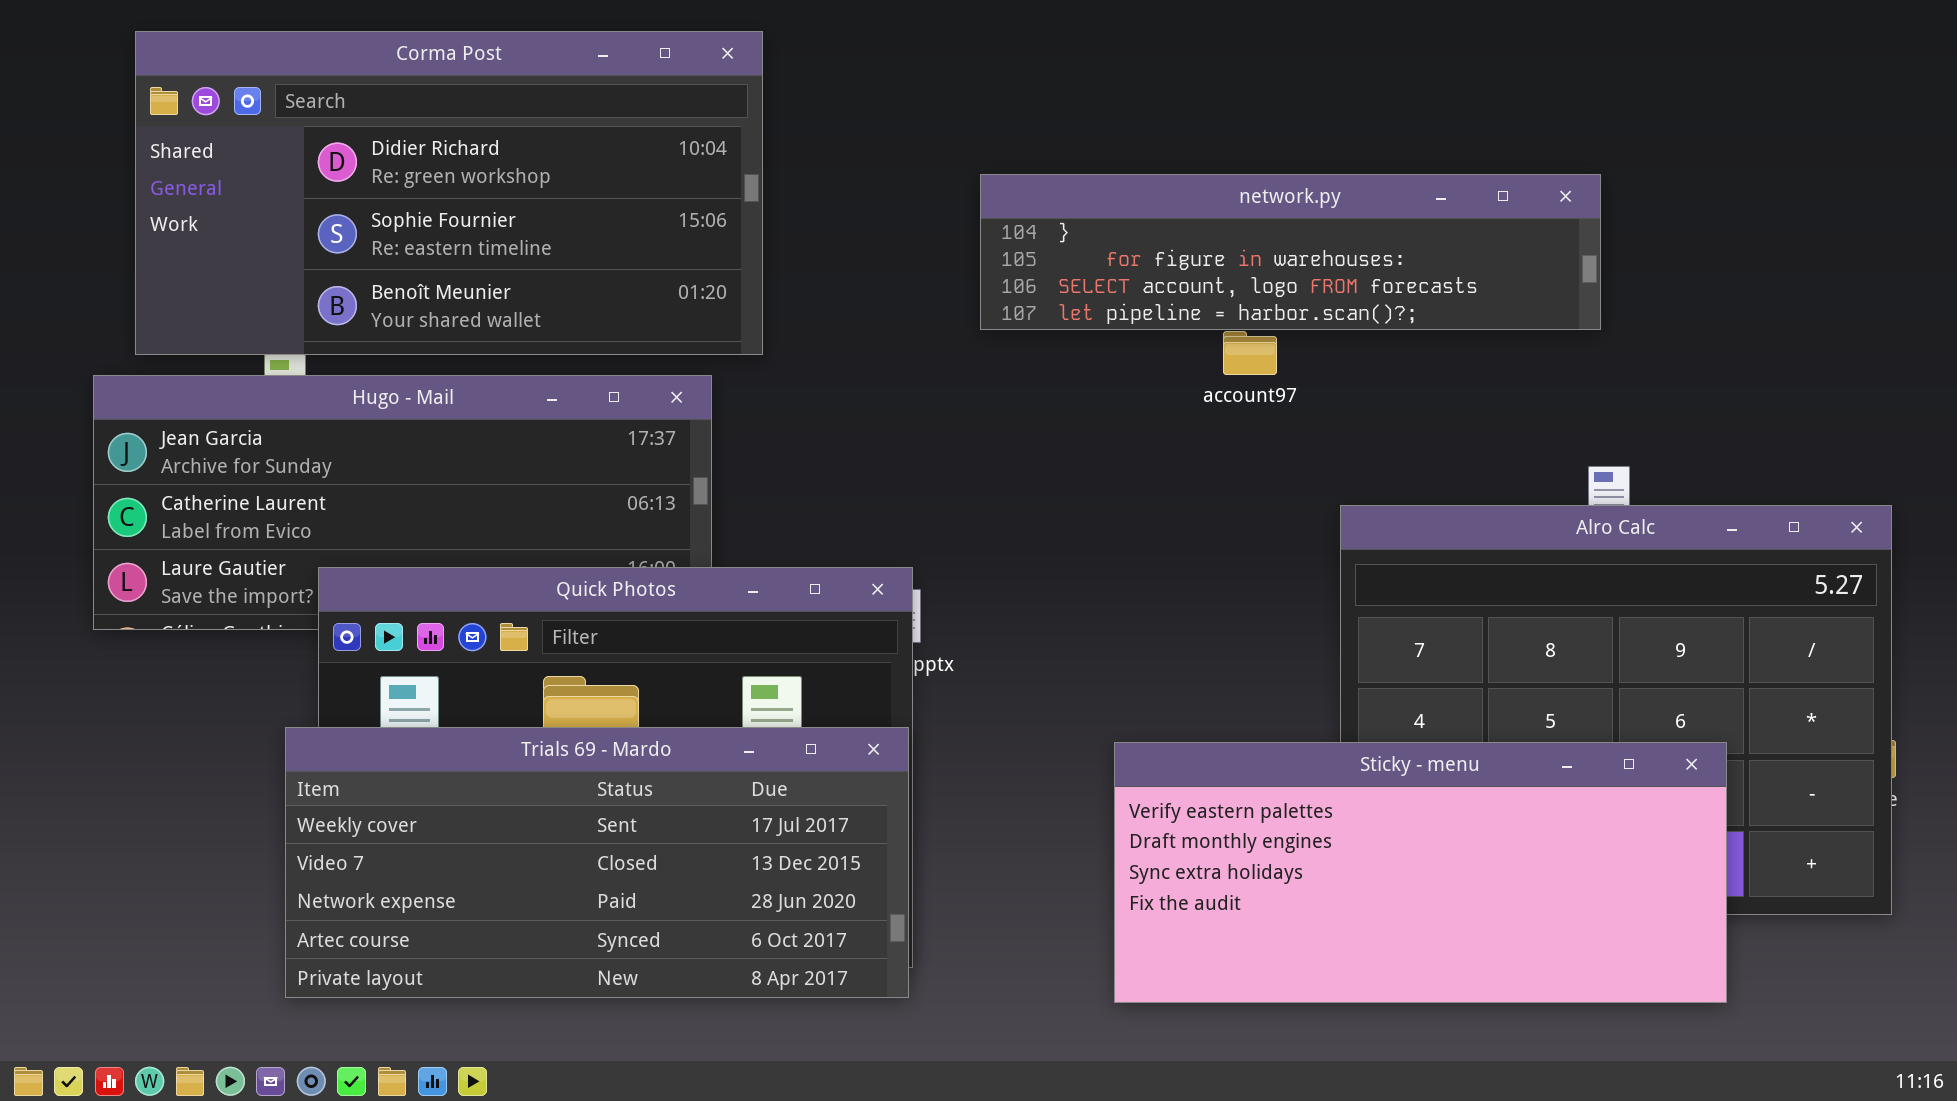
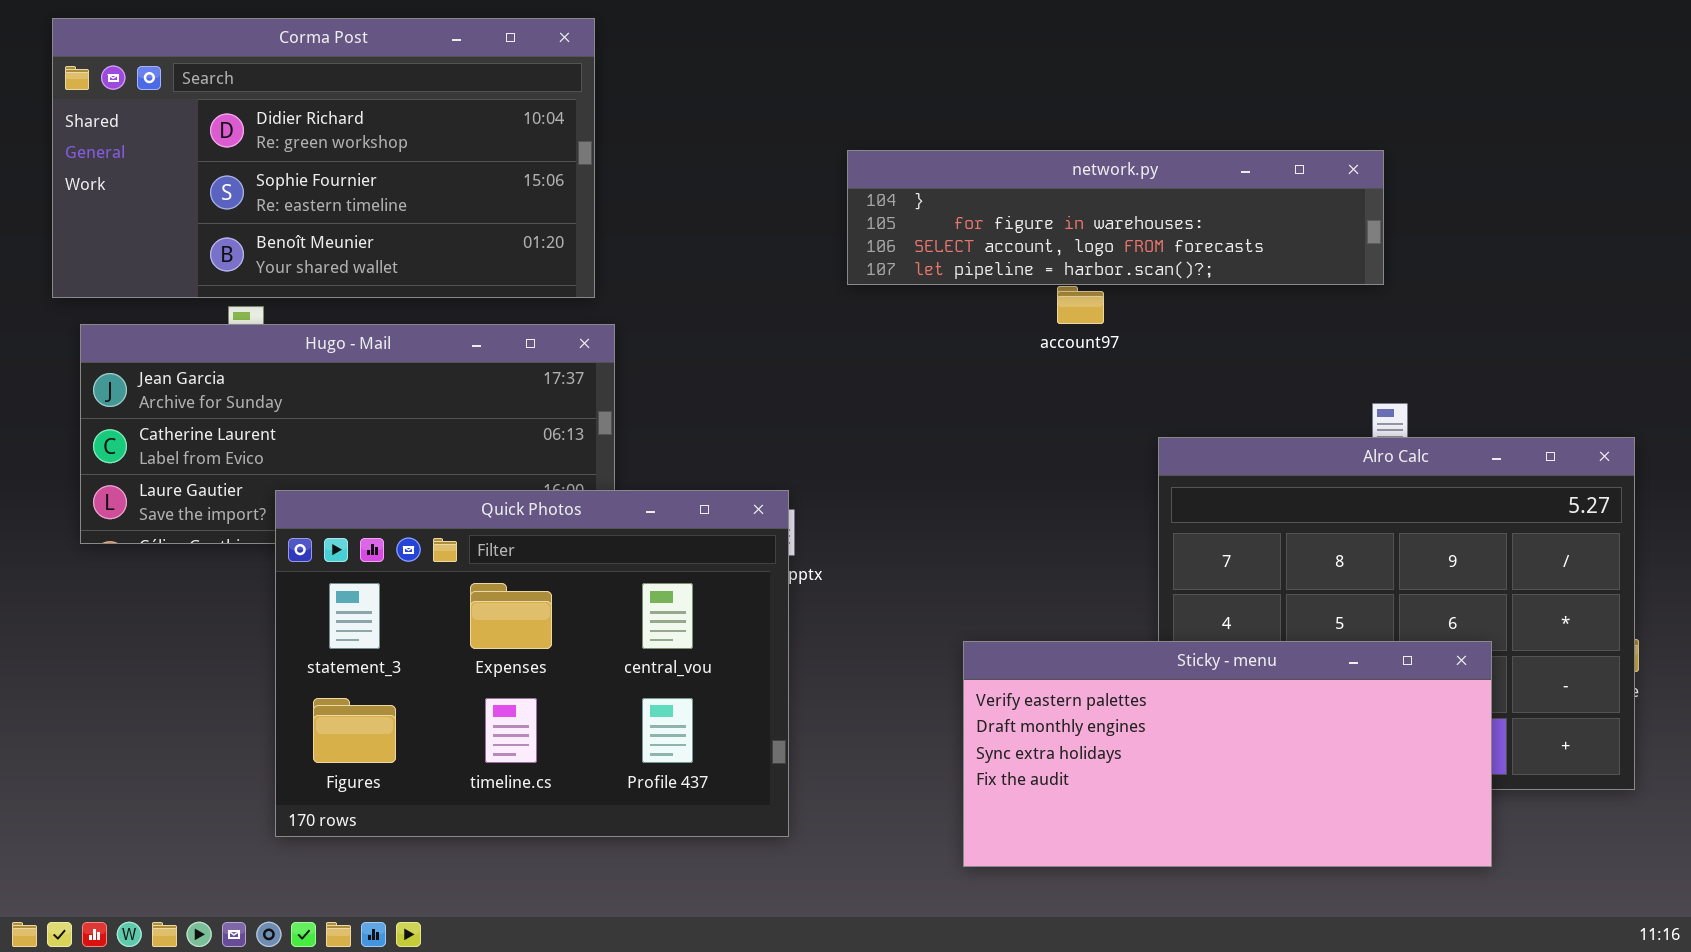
Corma Post: [135,31,763,355] -> [52,18,595,298], moved
Trials 69 - Mardo: [285,727,909,998] -> none, closed

